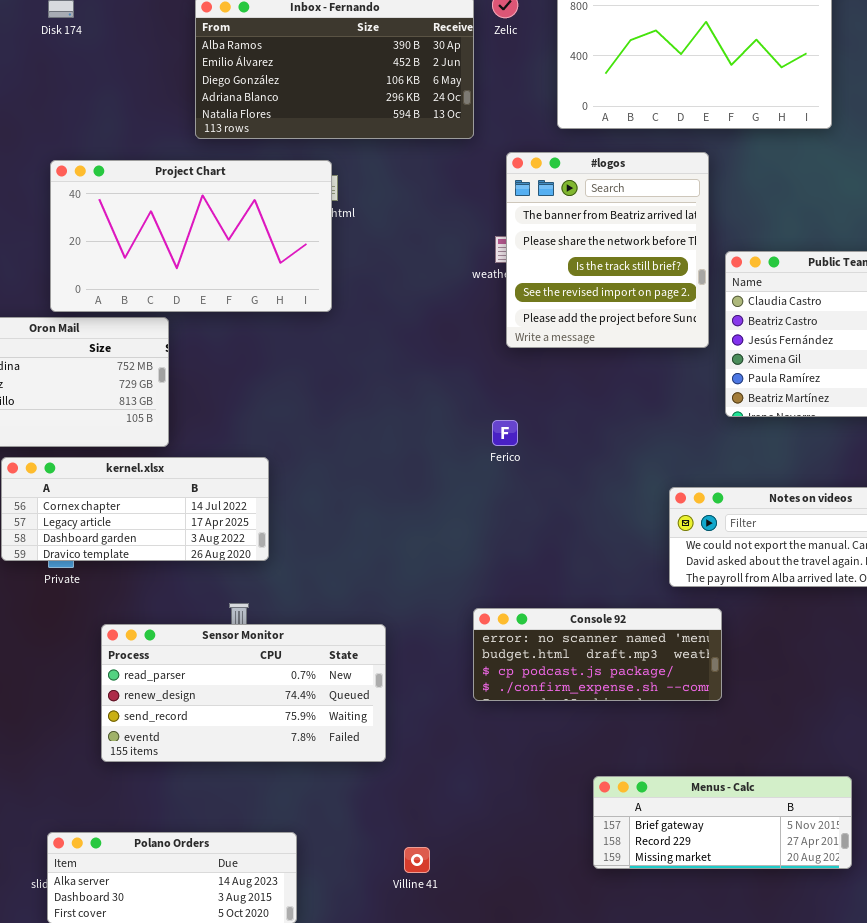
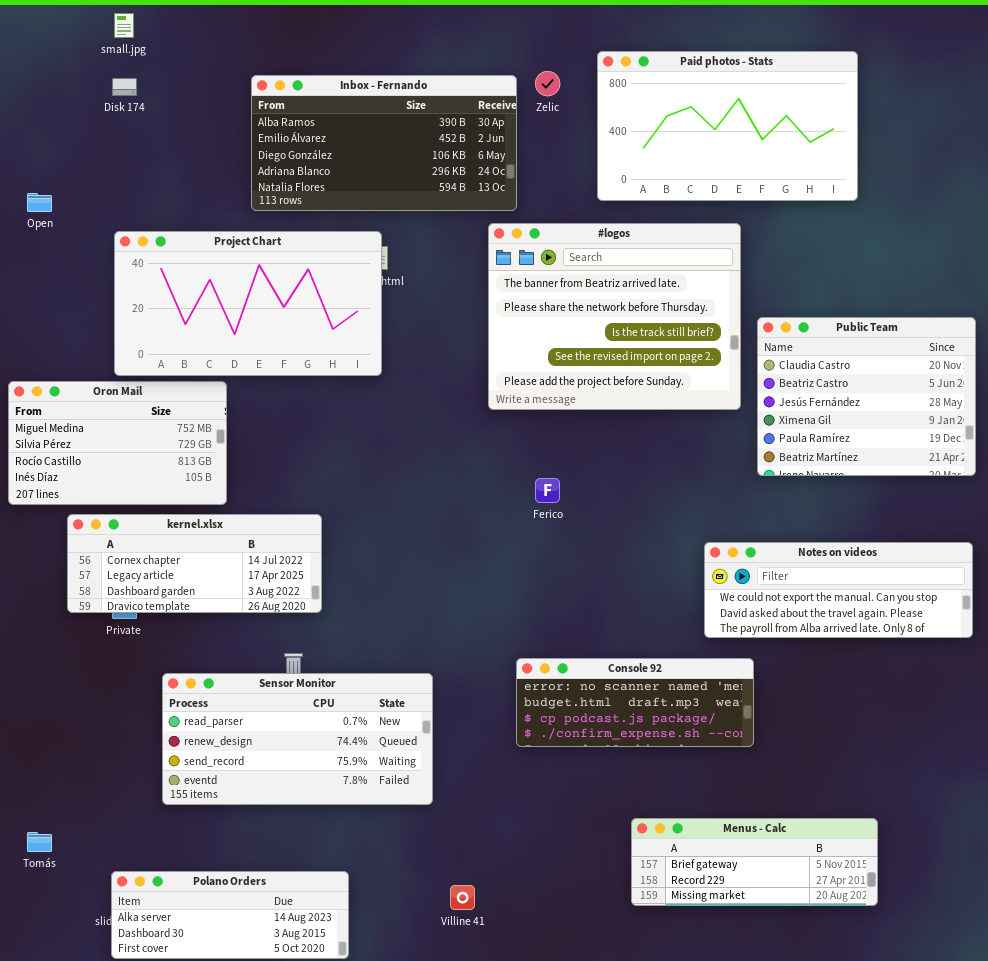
#logos: [506,152,709,348] -> [488,223,741,410], resized

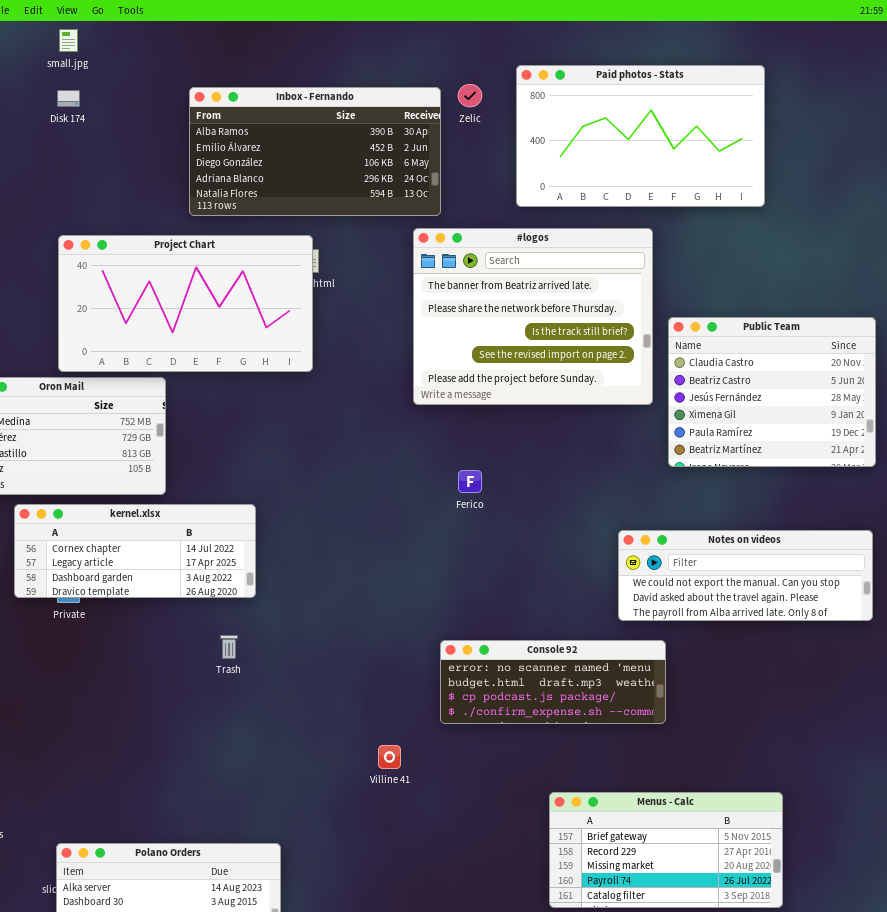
Sensor Monitor: [162,673,433,805] -> none, closed
Menus - Calc: [631,818,878,906] -> [549,792,783,908], resized
Villine 41: [450,885,475,910] -> [378,745,401,769], moved

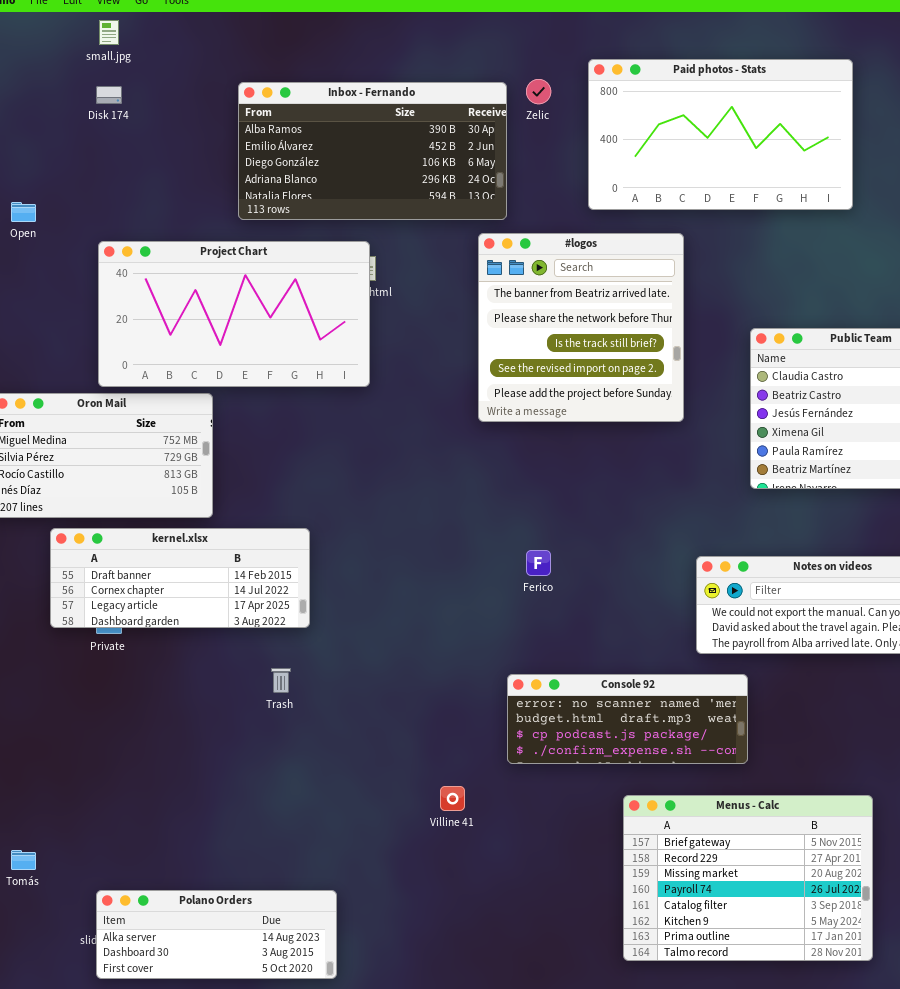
#logos: [413,228,653,405] -> [478,233,684,422], resized
Ferico: [458,470,482,493] -> [526,550,551,576], moved
kernel.xlsx: [14,504,256,598] -> [50,528,310,628], scrolled up 1 row
Menus - Calc: [549,792,783,908] -> [623,795,873,961], resized

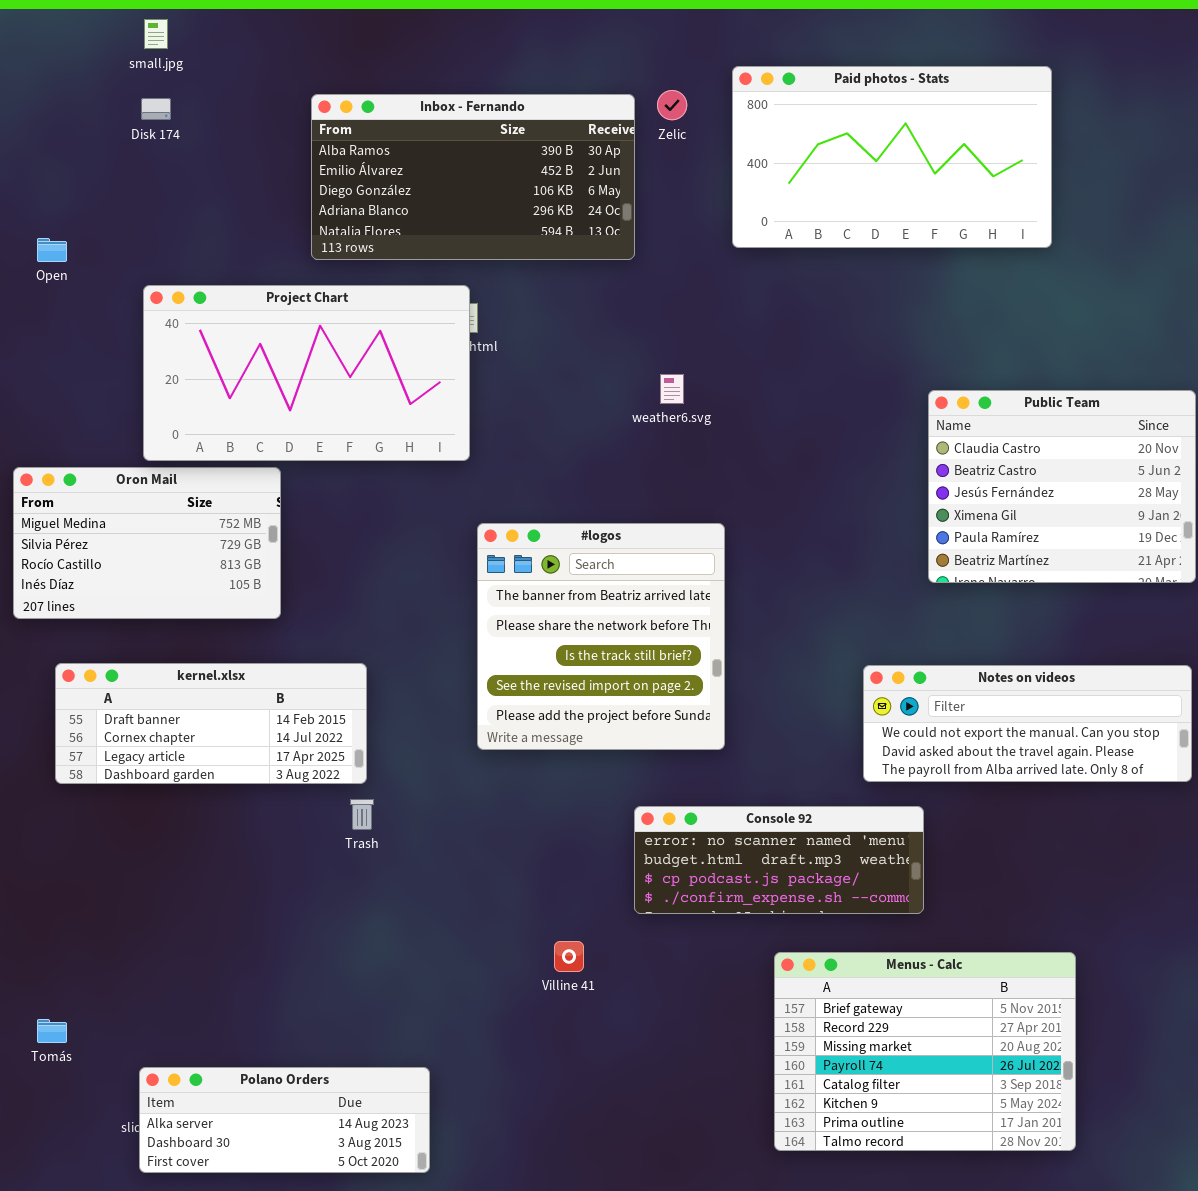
#logos: [478,233,684,422] -> [477,523,725,750], moved
kernel.xlsx: [50,528,310,628] -> [55,663,367,784], moved

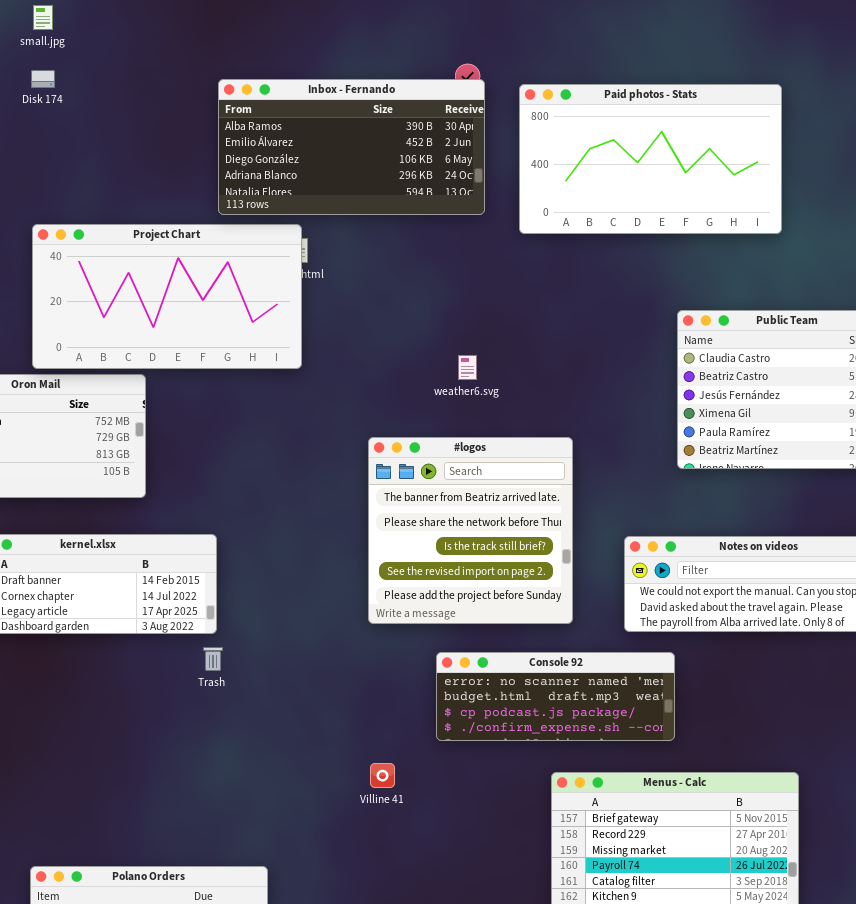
Paid photos - Stats: [732,66,1052,248] -> [519,84,782,234], moved
Inbox - Fernando: [311,94,635,260] -> [218,79,485,215], moved
weather6.svg: [660,374,684,404] -> [458,355,477,380], moved
#logos: [477,523,725,750] -> [368,437,573,624], moved

